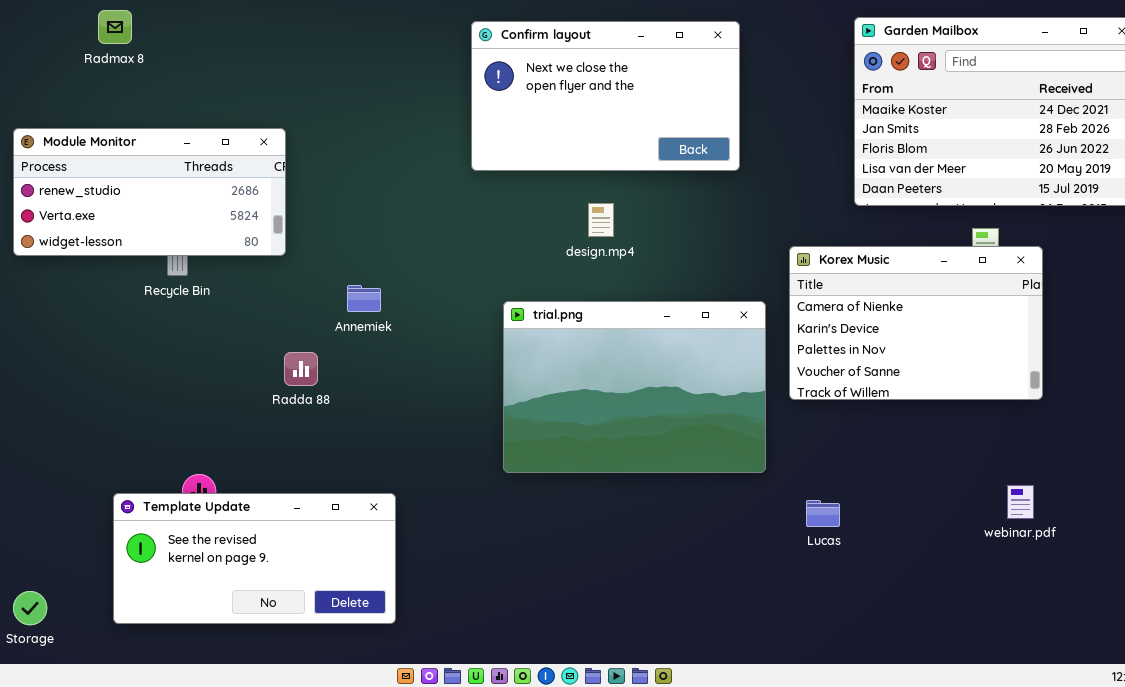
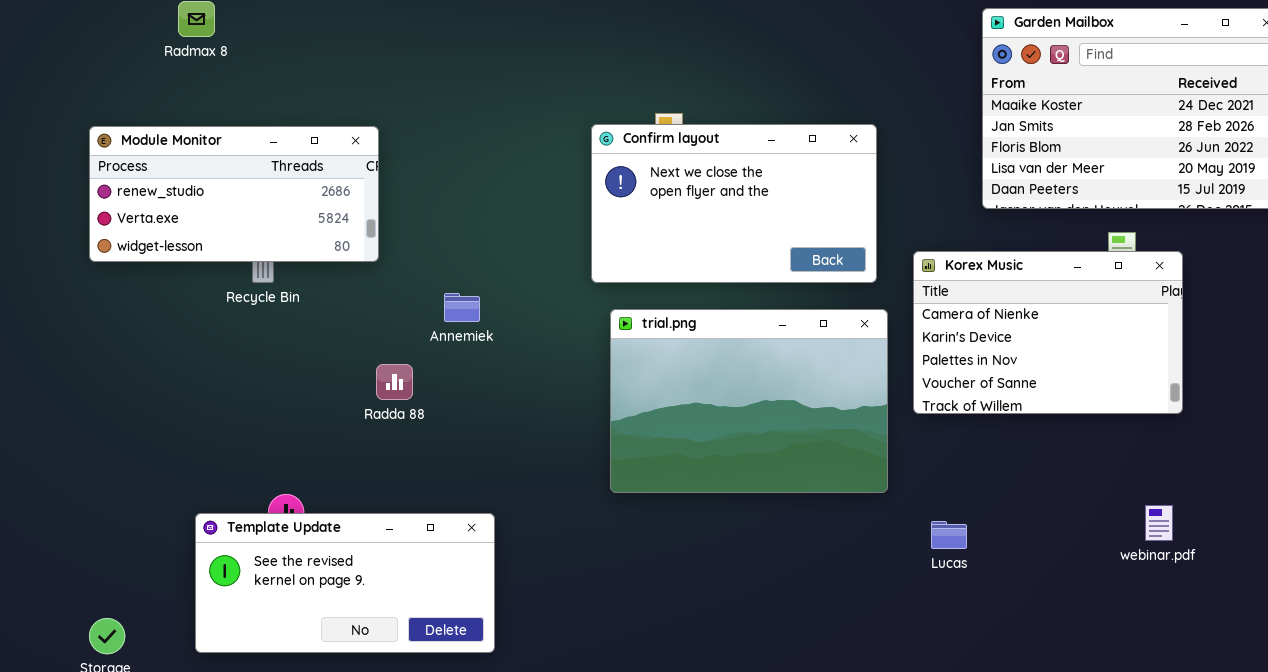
Confirm layout: [471,21,740,171] -> [591,124,877,283], moved

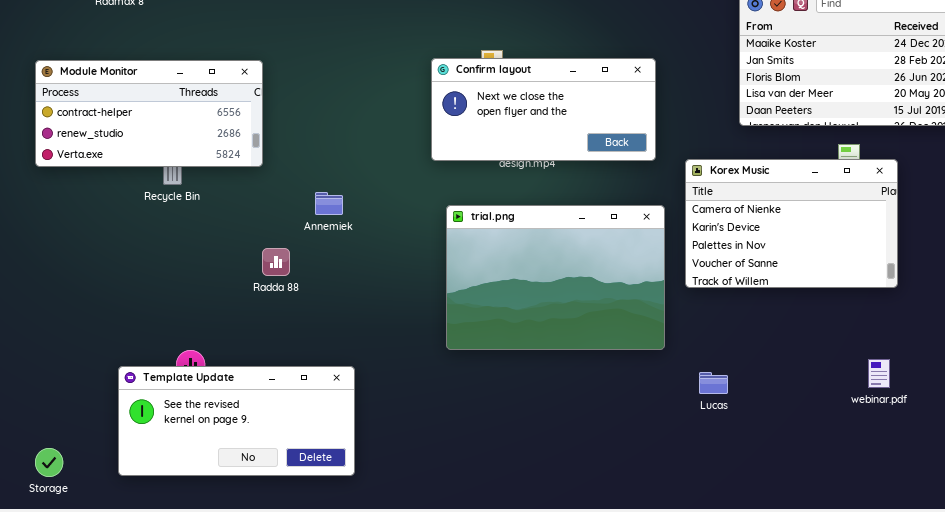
Confirm layout: [591,124,877,283] -> [431,58,656,161], resized
Module Monitor: [89,126,379,262] -> [35,60,263,167], scrolled up 1 row

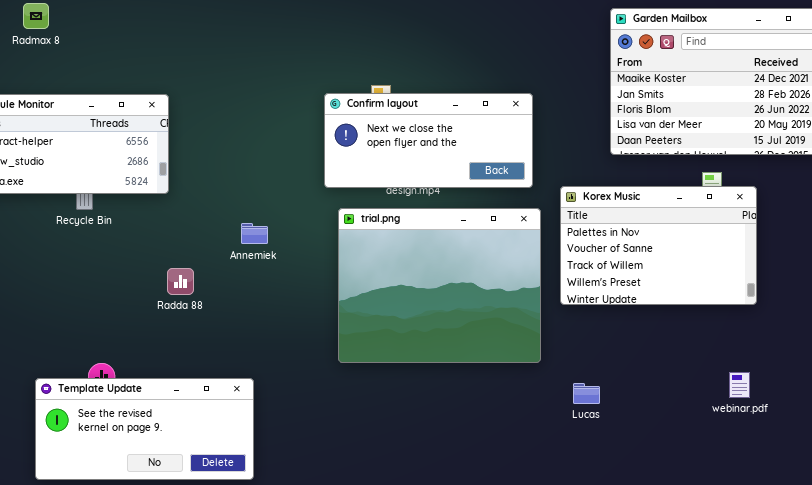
Korex Music: [685,159,898,288] -> [560,186,757,305], scrolled down 2 rows
Annemiek: [315,192,343,215] -> [241,223,268,244], moved
trial.png: [446,205,665,350] -> [338,208,541,363], resized

